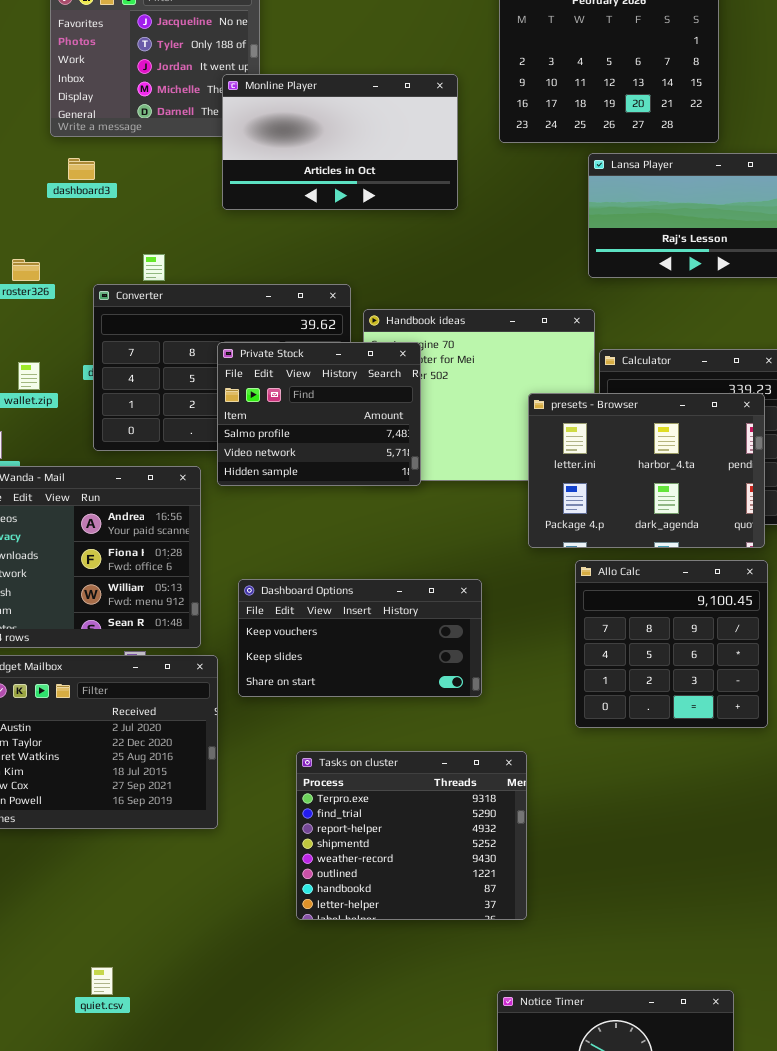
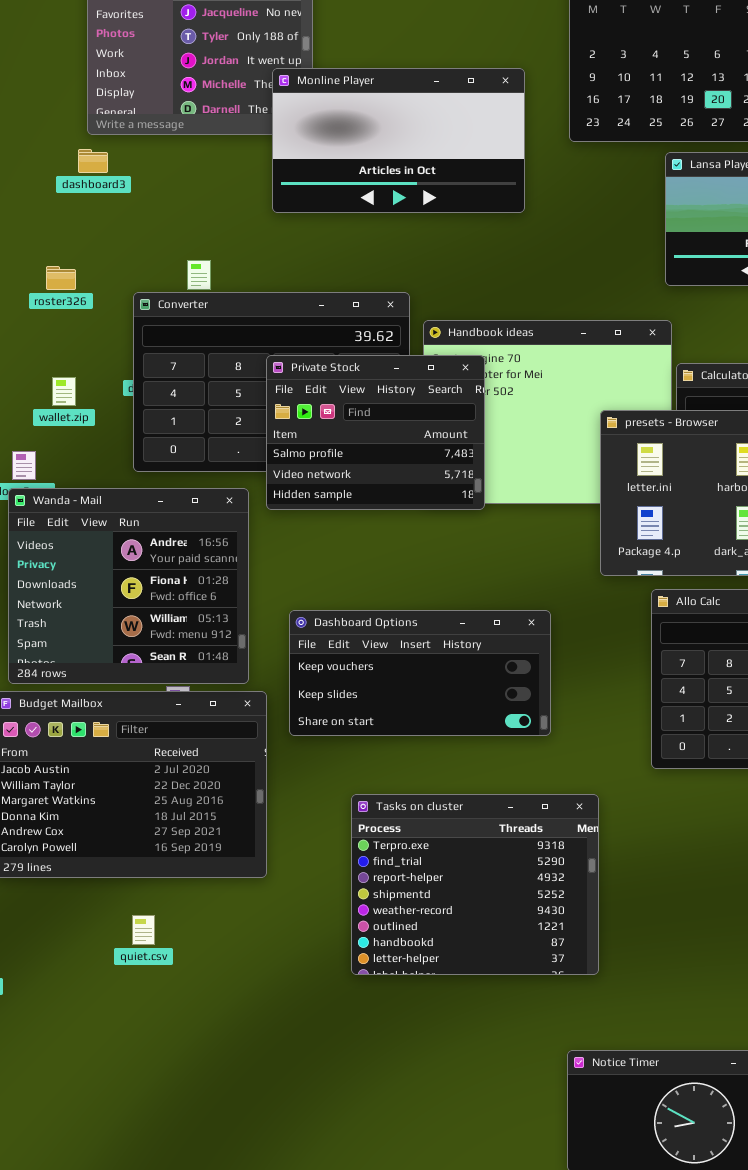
dashboard3: [68,158,95,180] -> [78,149,108,173], moved
quiet.csv: [91,967,113,995] -> [132,915,155,945], moved

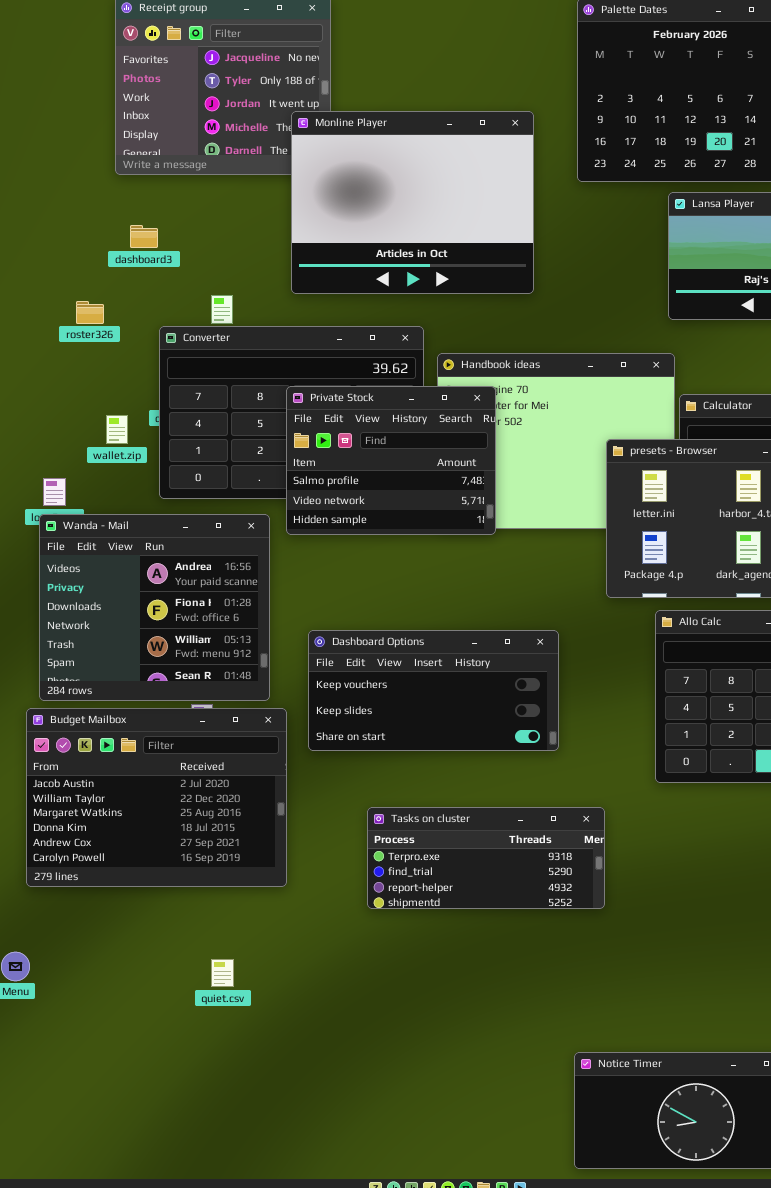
Monline Player: [272,68,525,213] -> [291,111,534,294], resized
dashboard3: [78,149,108,173] -> [130,225,158,248], moved
wallet.zip: [52,377,76,406] -> [106,415,128,444], moved
Tasks on cluster: [351,794,599,975] -> [367,807,605,909], resized
quiet.csv: [132,915,155,945] -> [211,959,234,987], moved

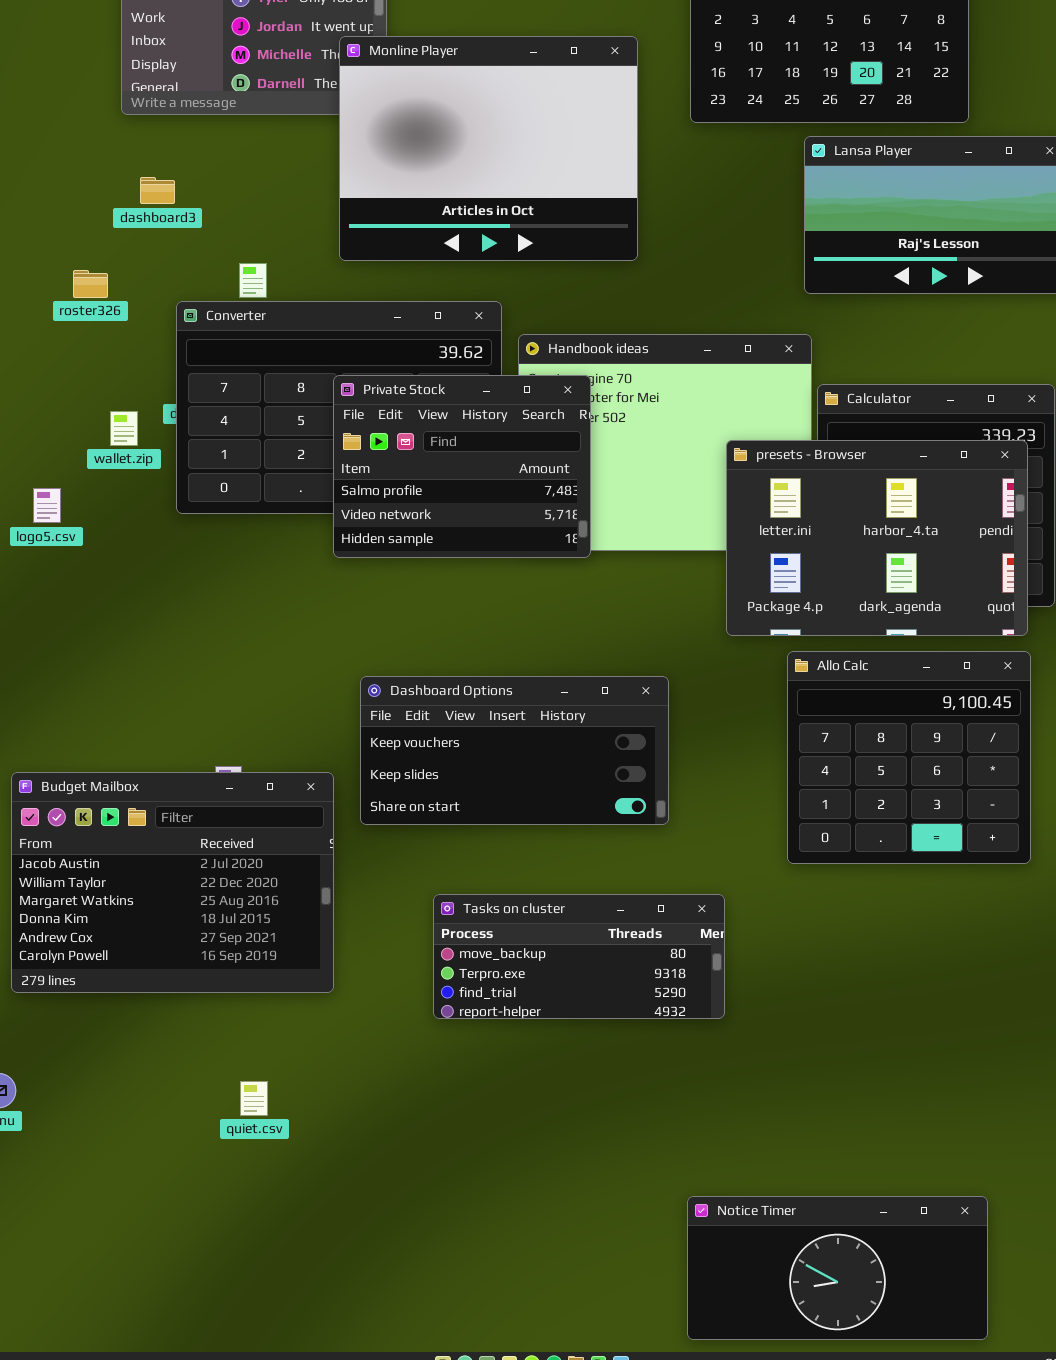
Wanda - Mail: [39,514,270,701] -> none, closed
Tasks on cluster: [367,807,605,909] -> [433,894,725,1019], scrolled up 1 row

